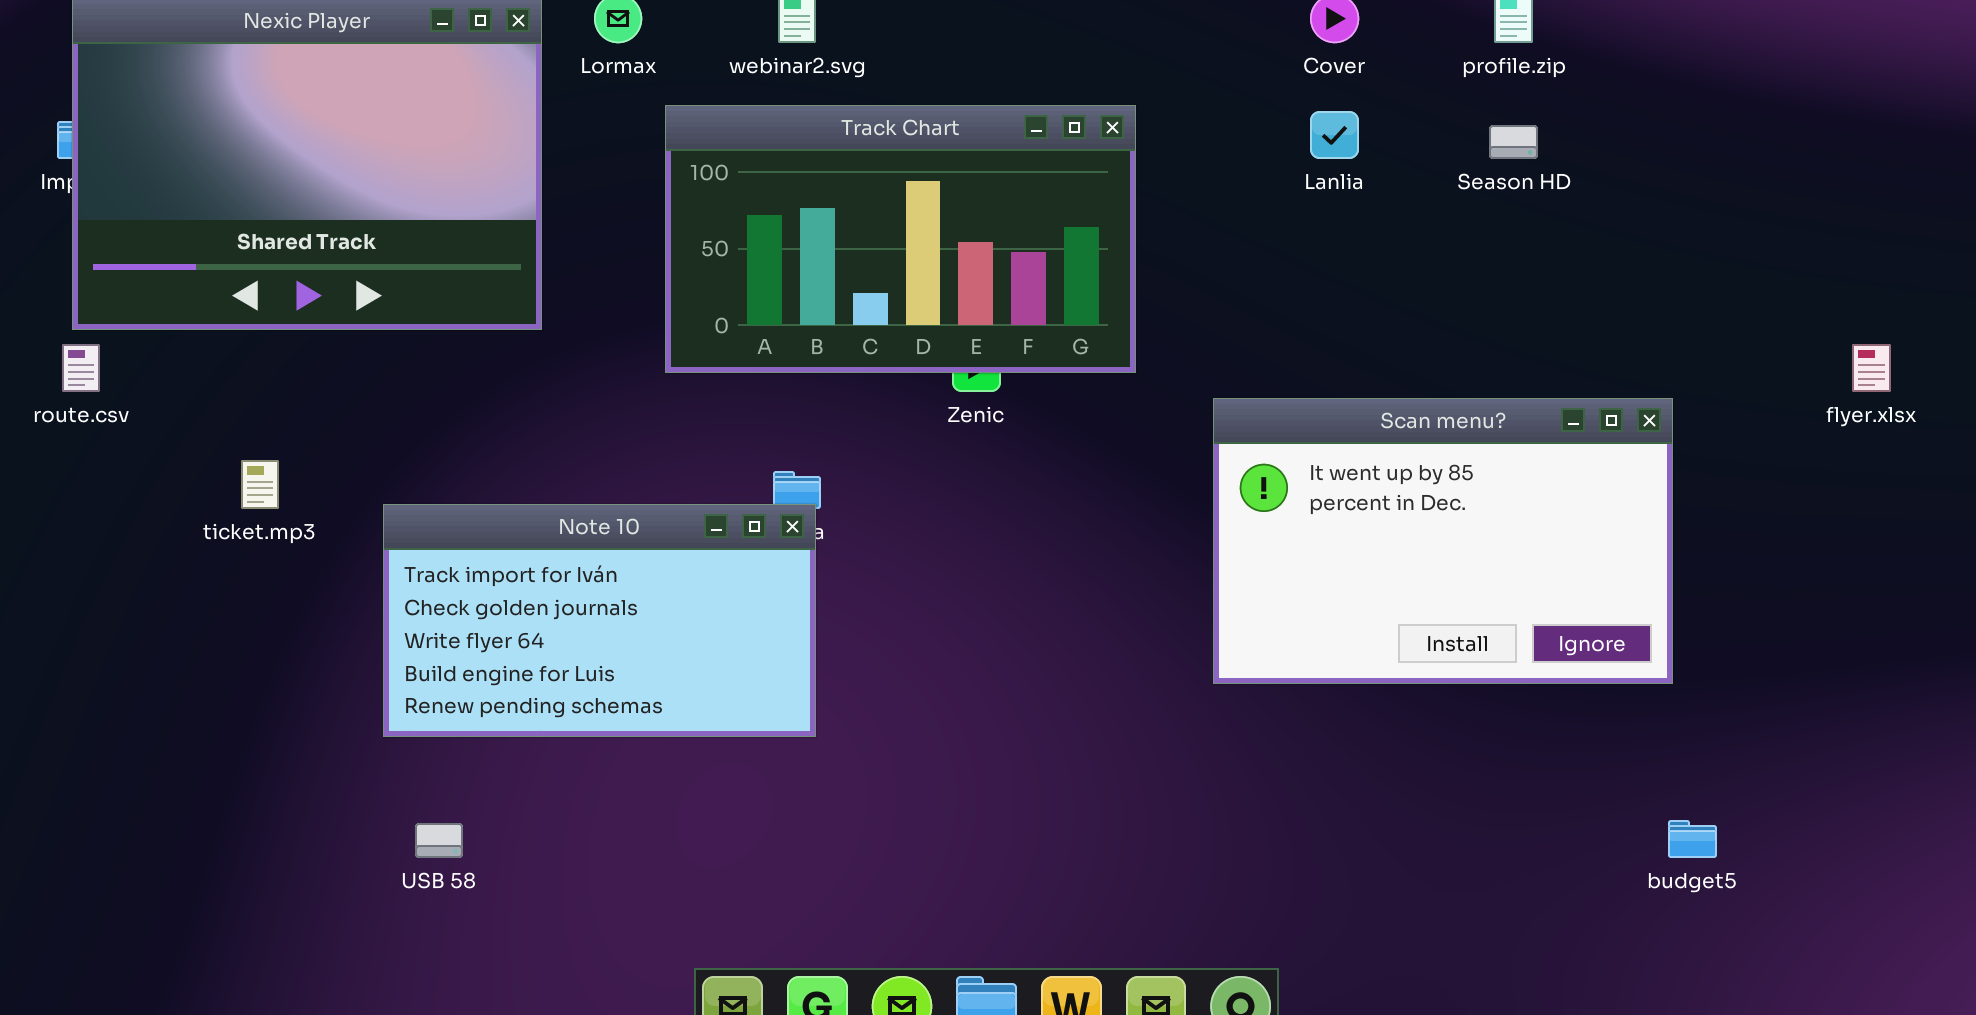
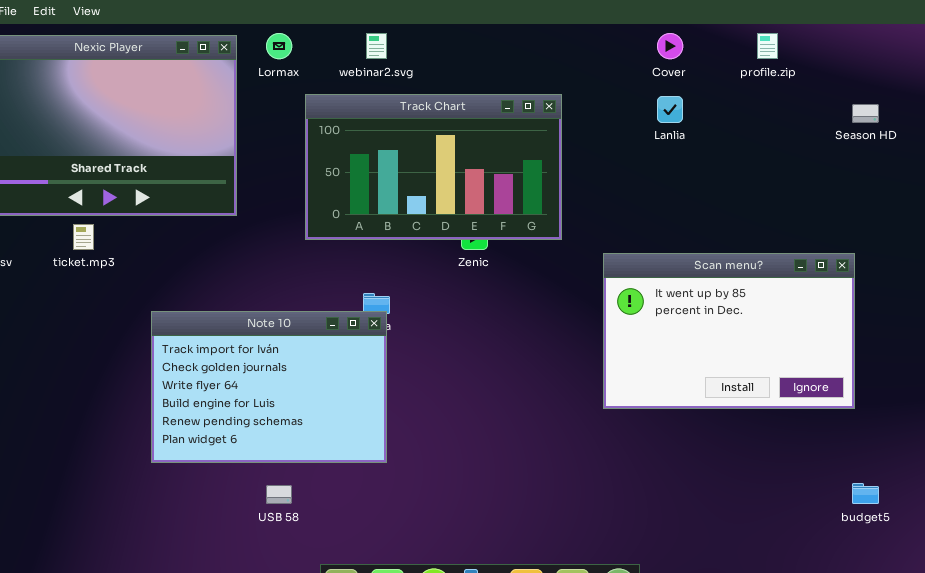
Season HD: [1489,125,1538,159] -> [852,104,879,123], moved
ticket.mp3: [241,460,279,509] -> [73,224,94,250], moved
Note 10: [383,504,816,737] -> [151,311,387,463], resized
USB 58: [415,823,463,858] -> [266,485,292,504], moved

